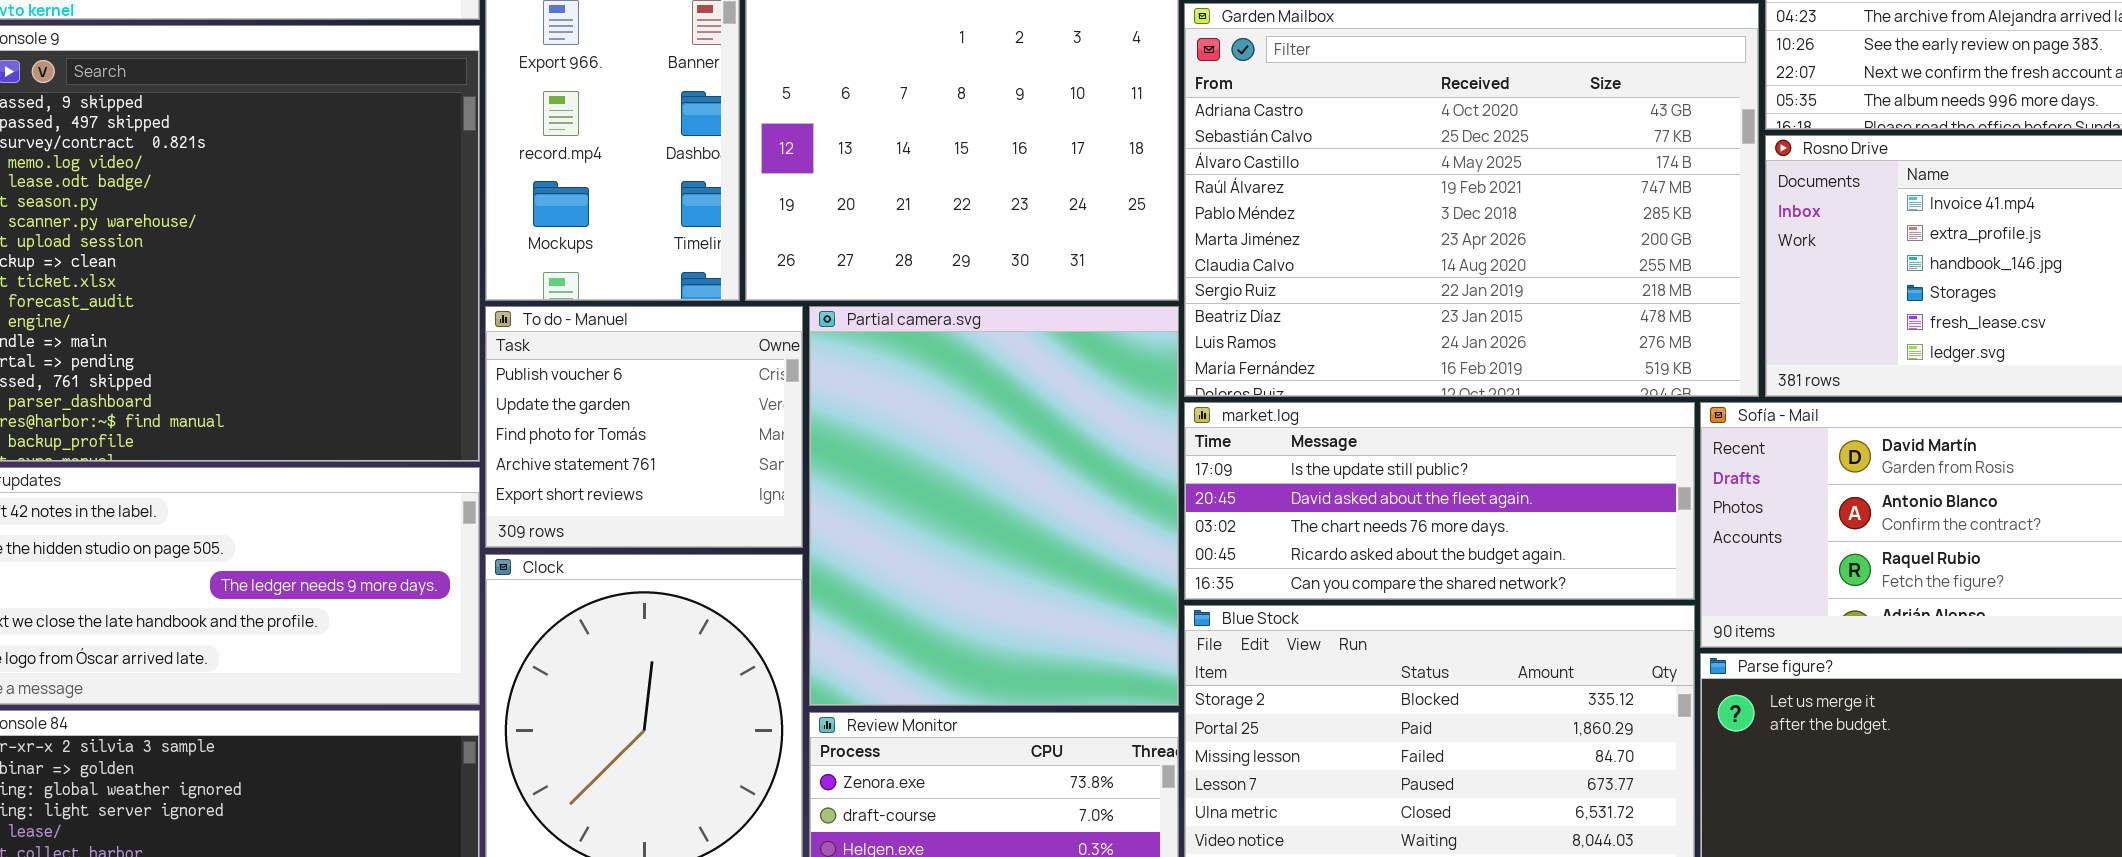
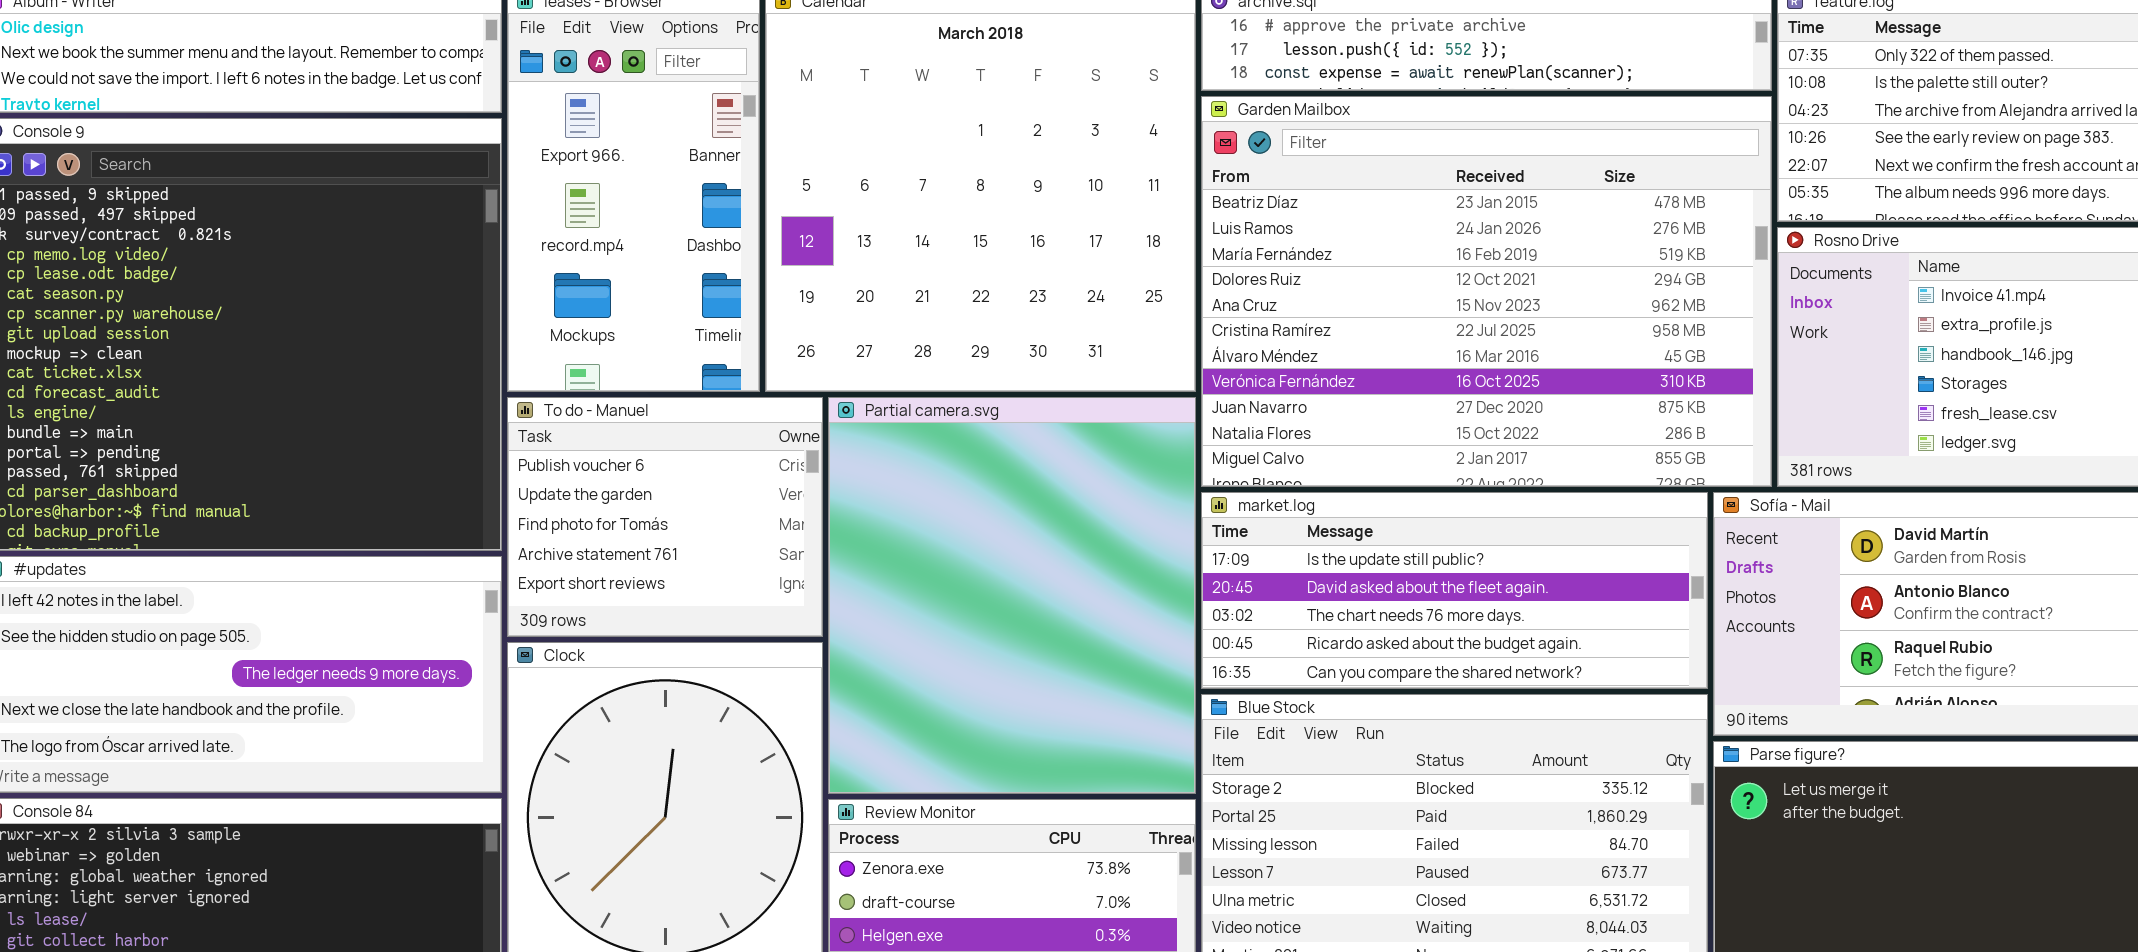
Garden Mailbox: [1184,3,1759,397] -> [1201,96,1772,487], scrolled down 8 rows

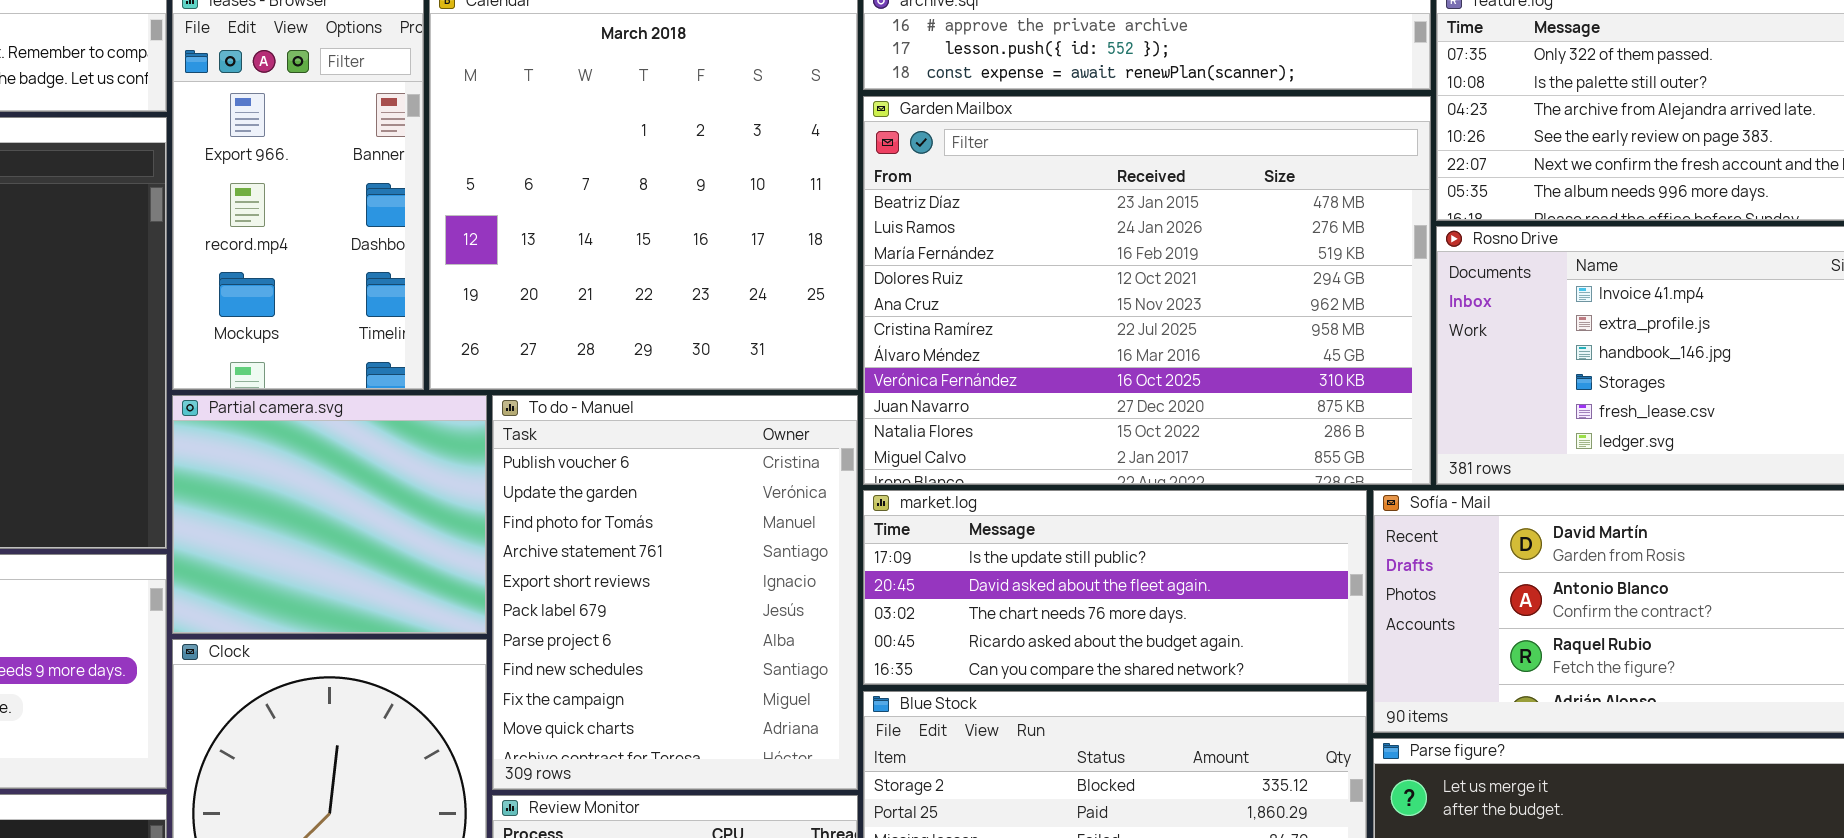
To do - Manuel: [507,397,823,637] -> [492,395,858,790], moved, resized
Partial camera.svg: [828,397,1196,794] -> [172,395,487,634], moved, resized

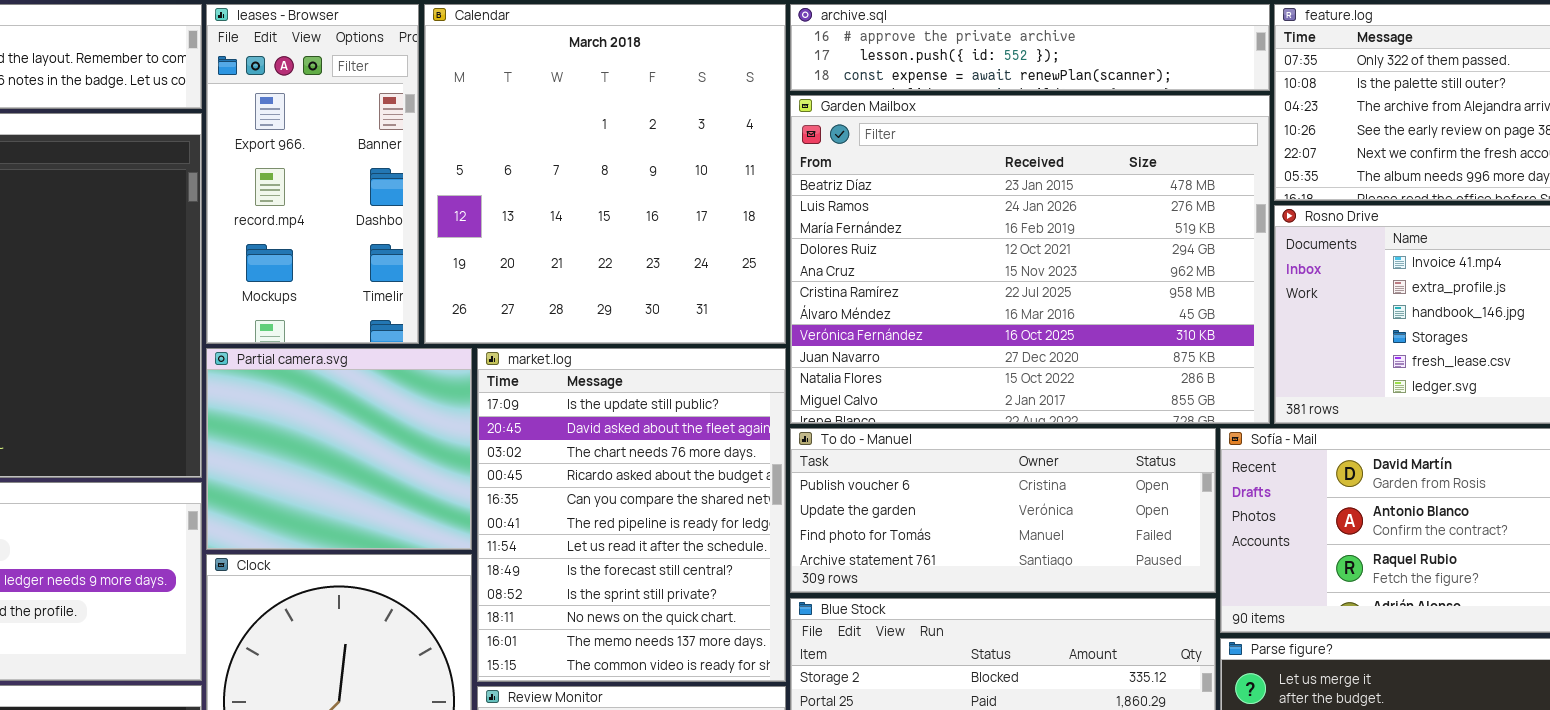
To do - Manuel: [492,395,858,790] -> [790,428,1216,593], moved, resized
market.log: [863,490,1367,685] -> [477,348,786,682], moved, resized

